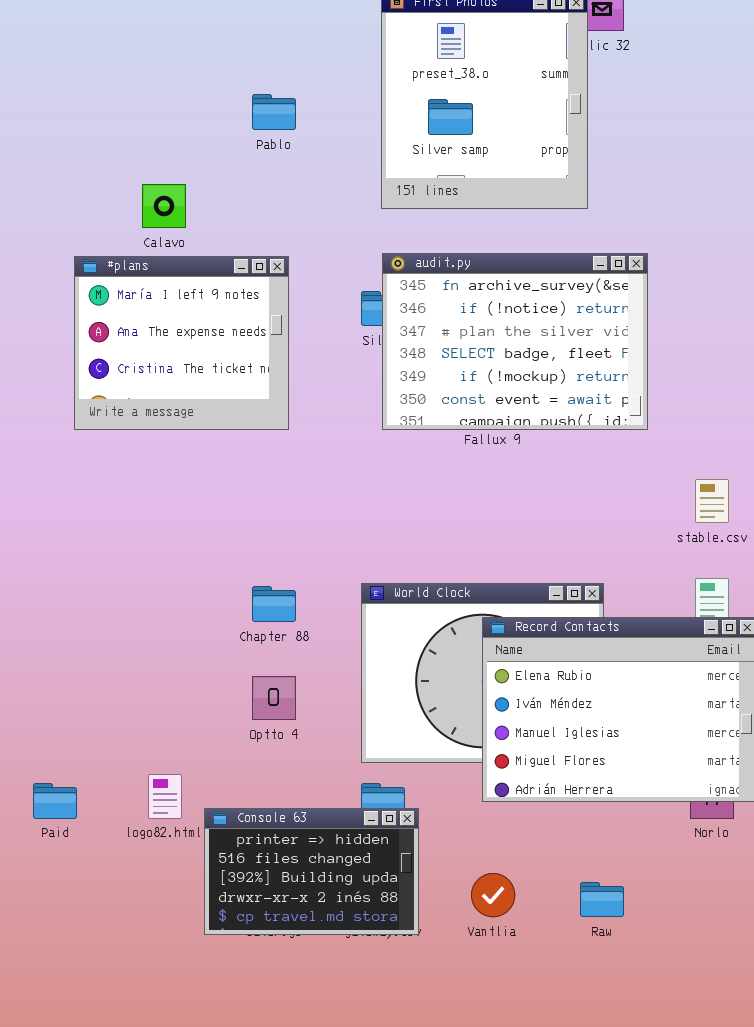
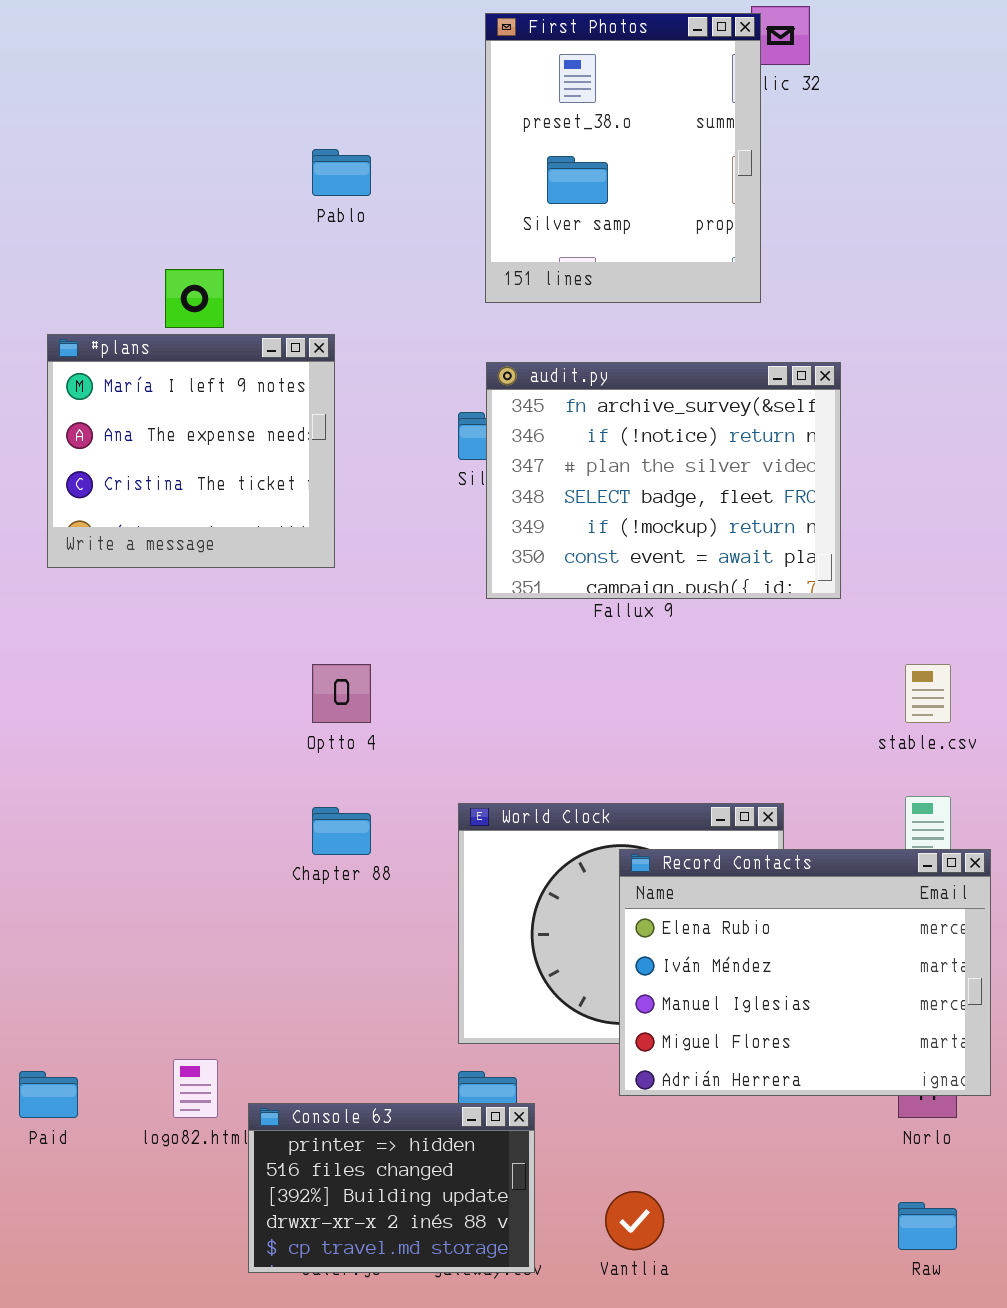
#plans: [74,256,289,430] -> [47,334,335,568], moved
Optto 4: [252,676,296,720] -> [312,664,371,723], moved
Raw: [580,882,624,917] -> [898,1202,957,1250], moved

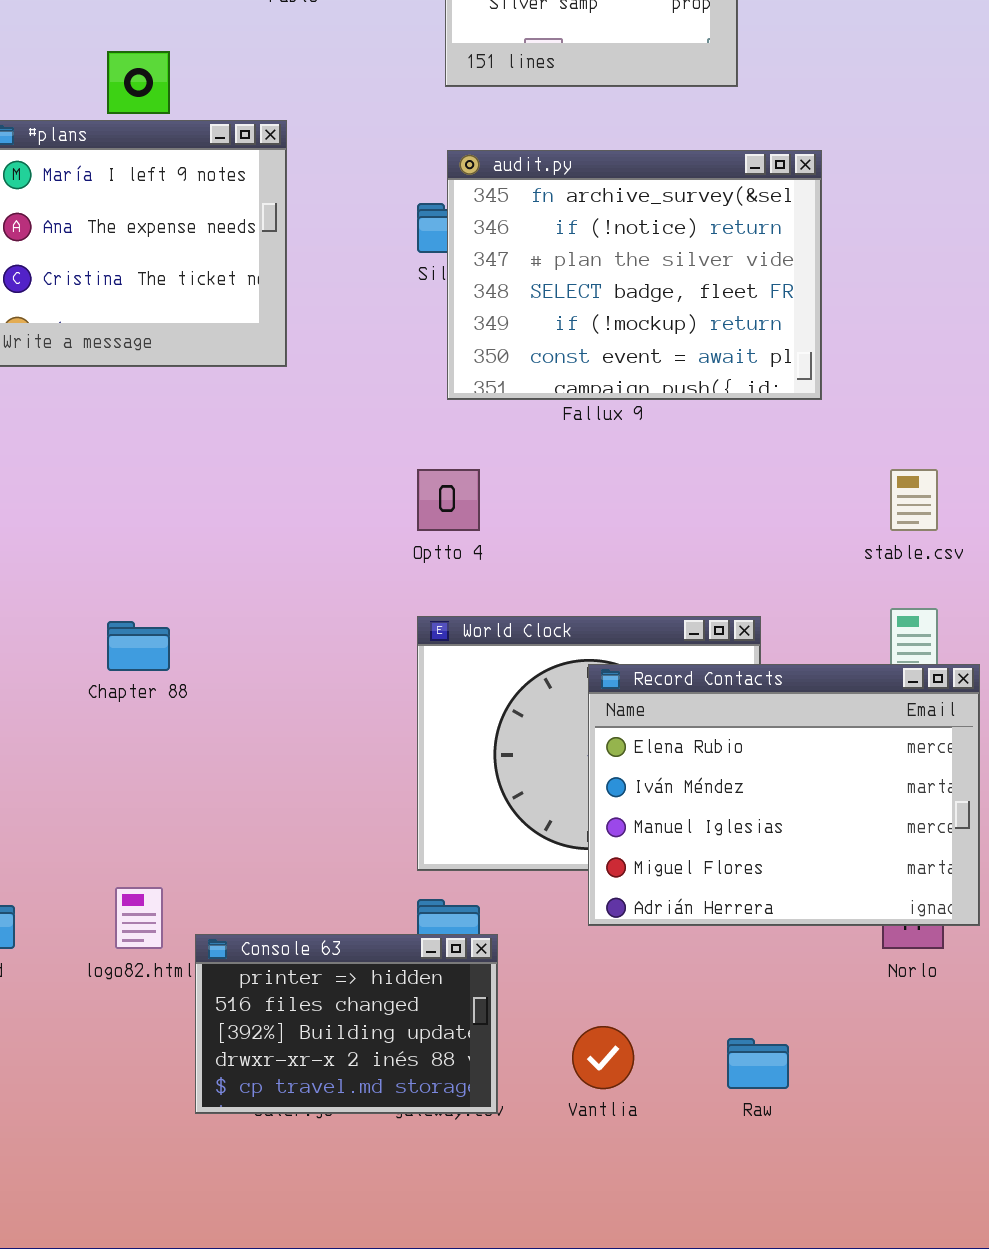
Optto 4: [312,664,371,723] -> [417,469,480,531], moved
Chapter 88: [312,807,371,855] -> [107,621,170,671], moved
Raw: [898,1202,957,1250] -> [727,1038,789,1089], moved

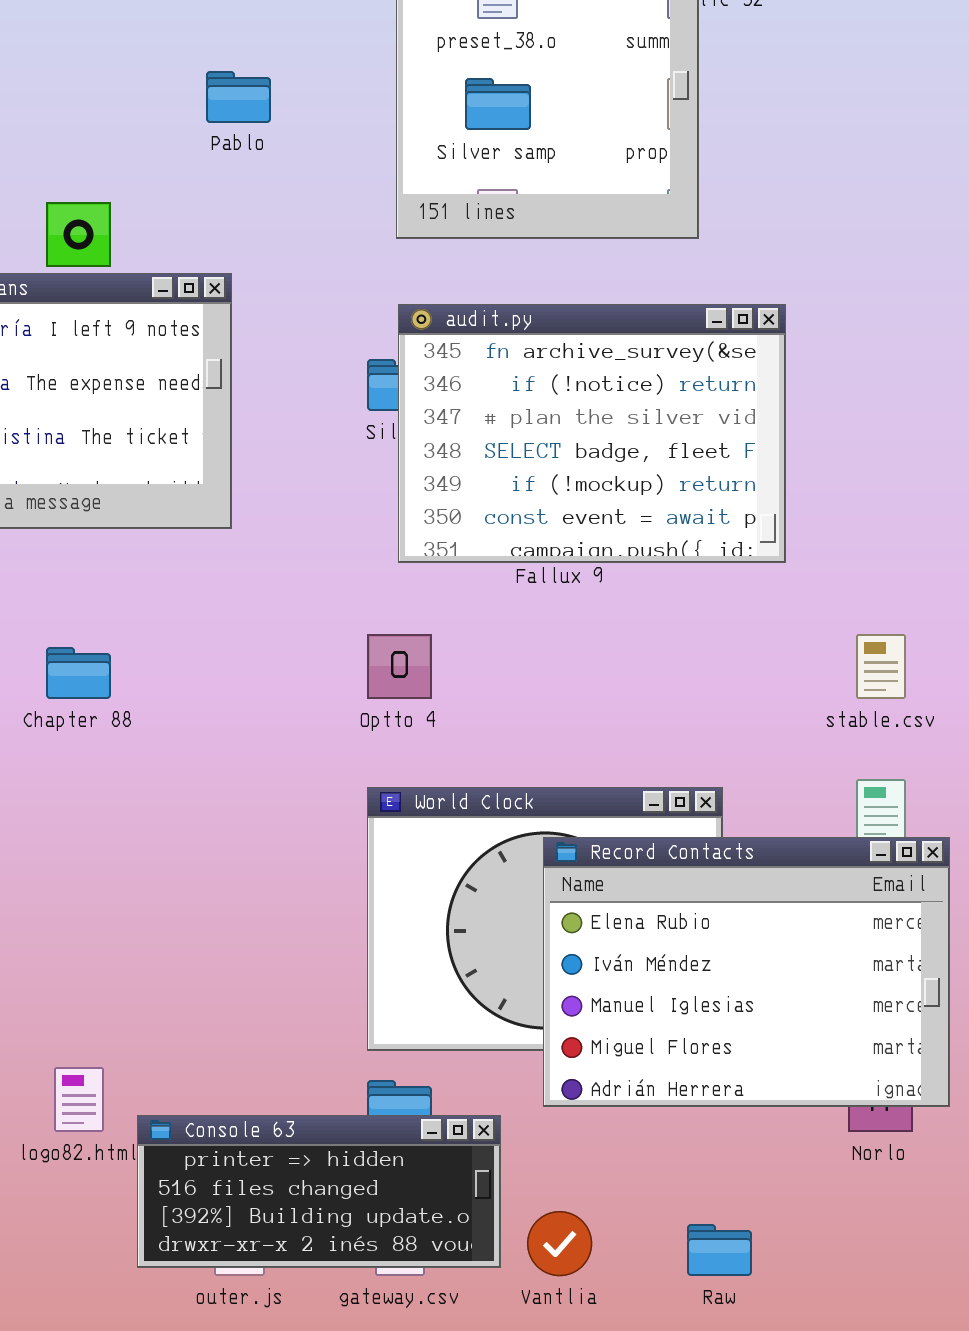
Chapter 88: [107,621,170,671] -> [46,647,111,699], moved
Console 63: [195,934,498,1114] -> [137,1115,501,1268], resized

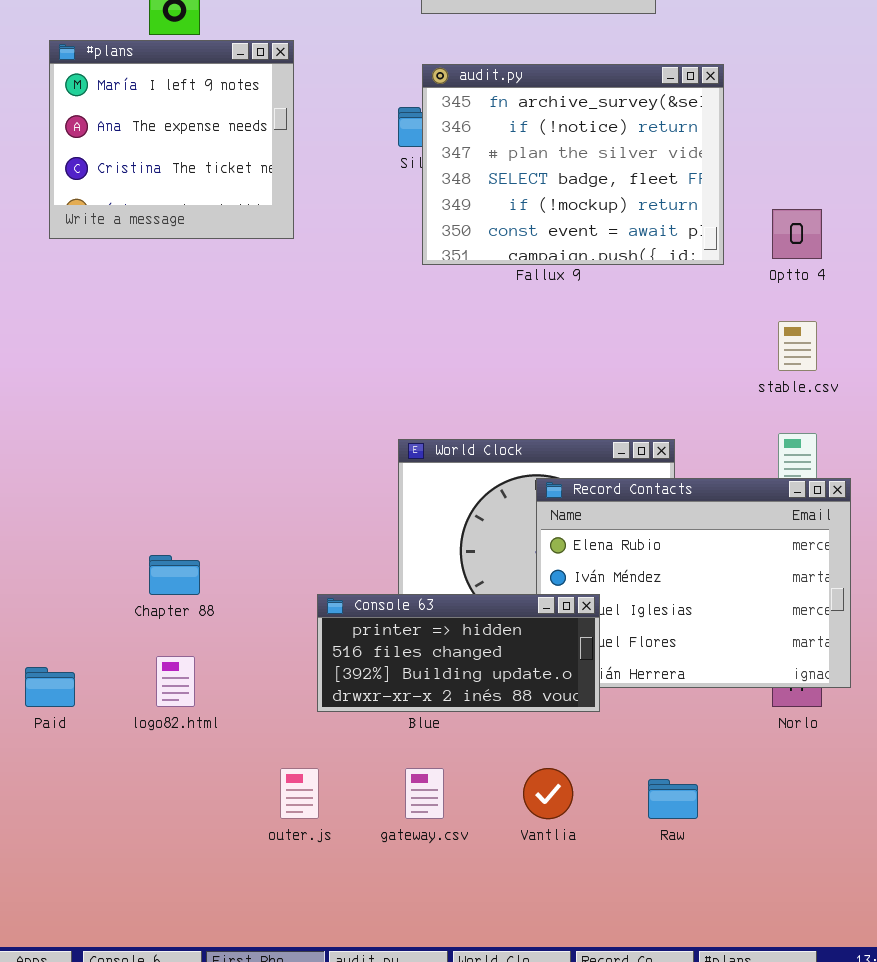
Optto 4: [367,634,432,699] -> [772,209,822,259], moved
Chapter 88: [46,647,111,699] -> [149,555,200,595], moved
Console 63: [137,1115,501,1268] -> [317,594,600,712], moved

